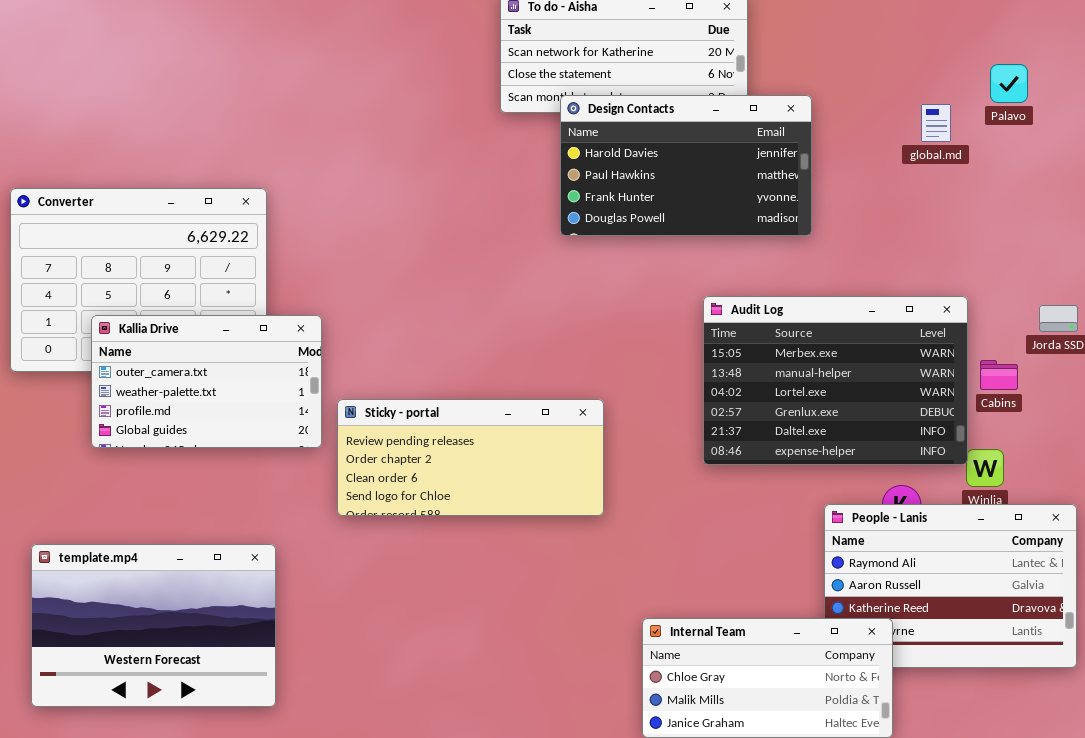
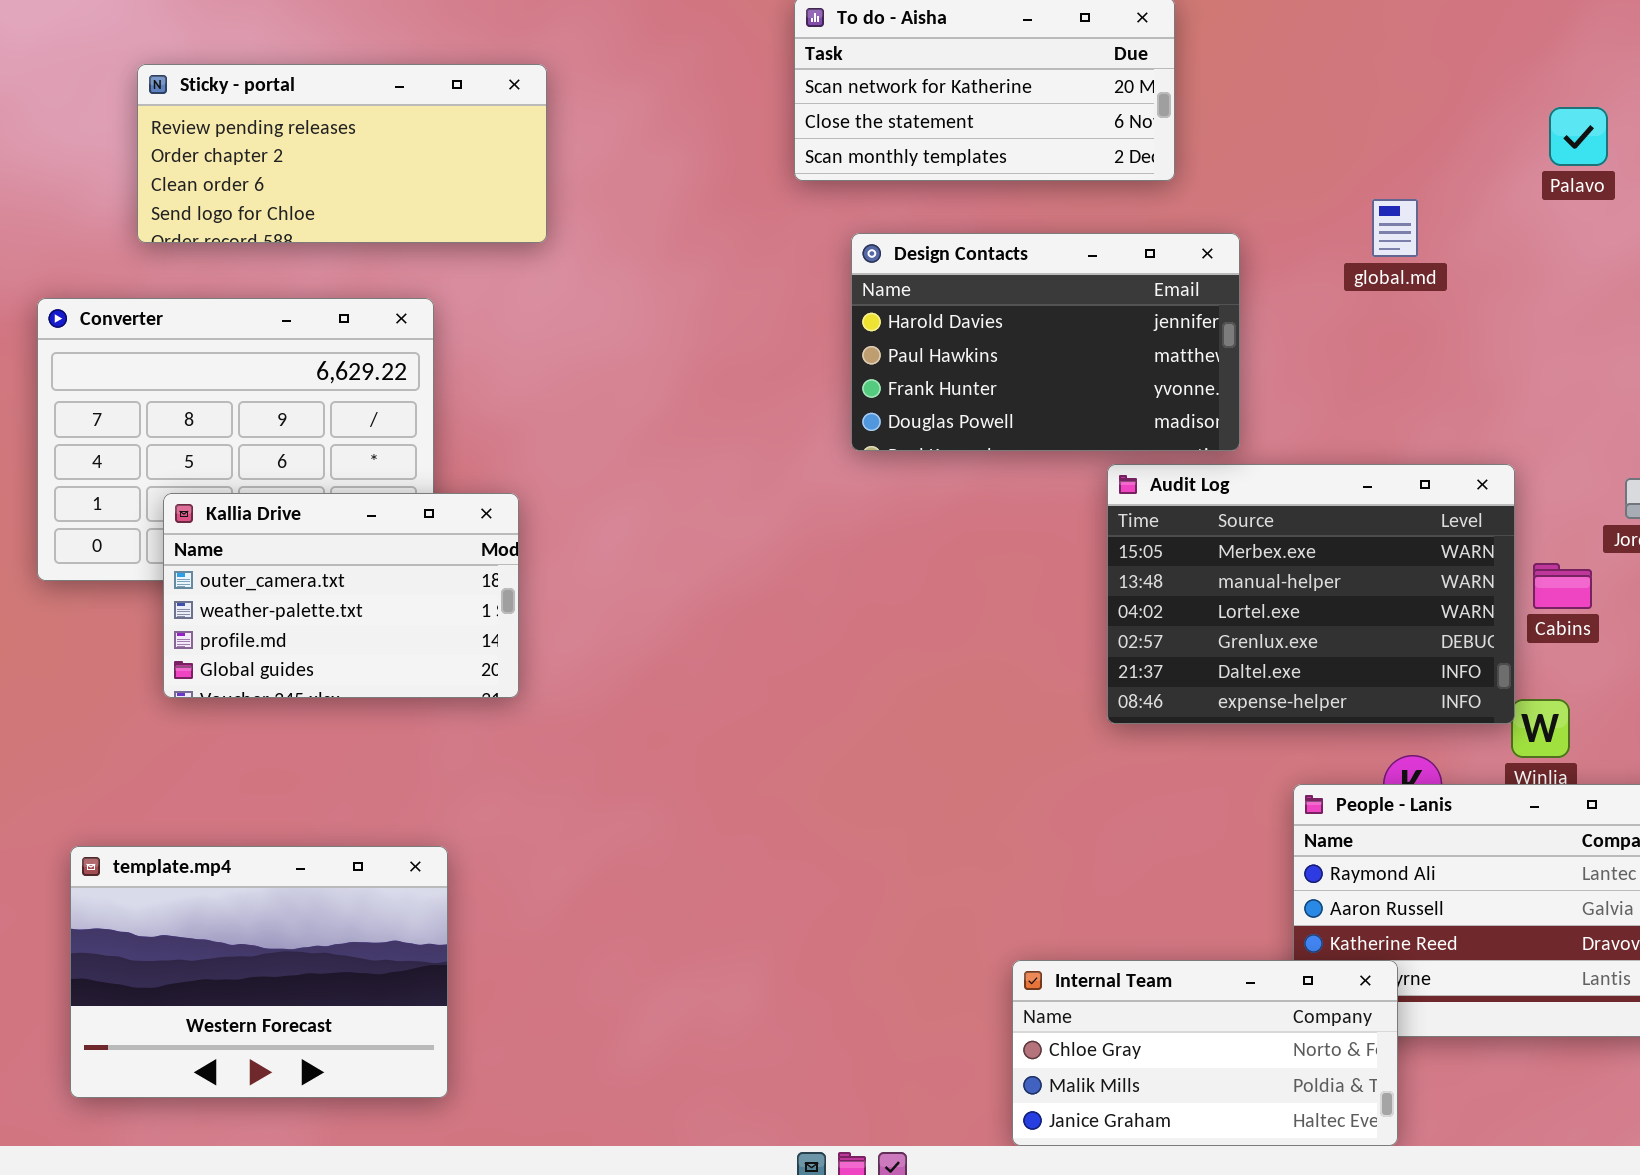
Design Contacts: [560,95,812,236] -> [851,233,1240,451], moved
global.md: [921,104,951,142] -> [1372,199,1418,257], moved
Sticky - portal: [337,399,604,516] -> [137,64,547,243], moved

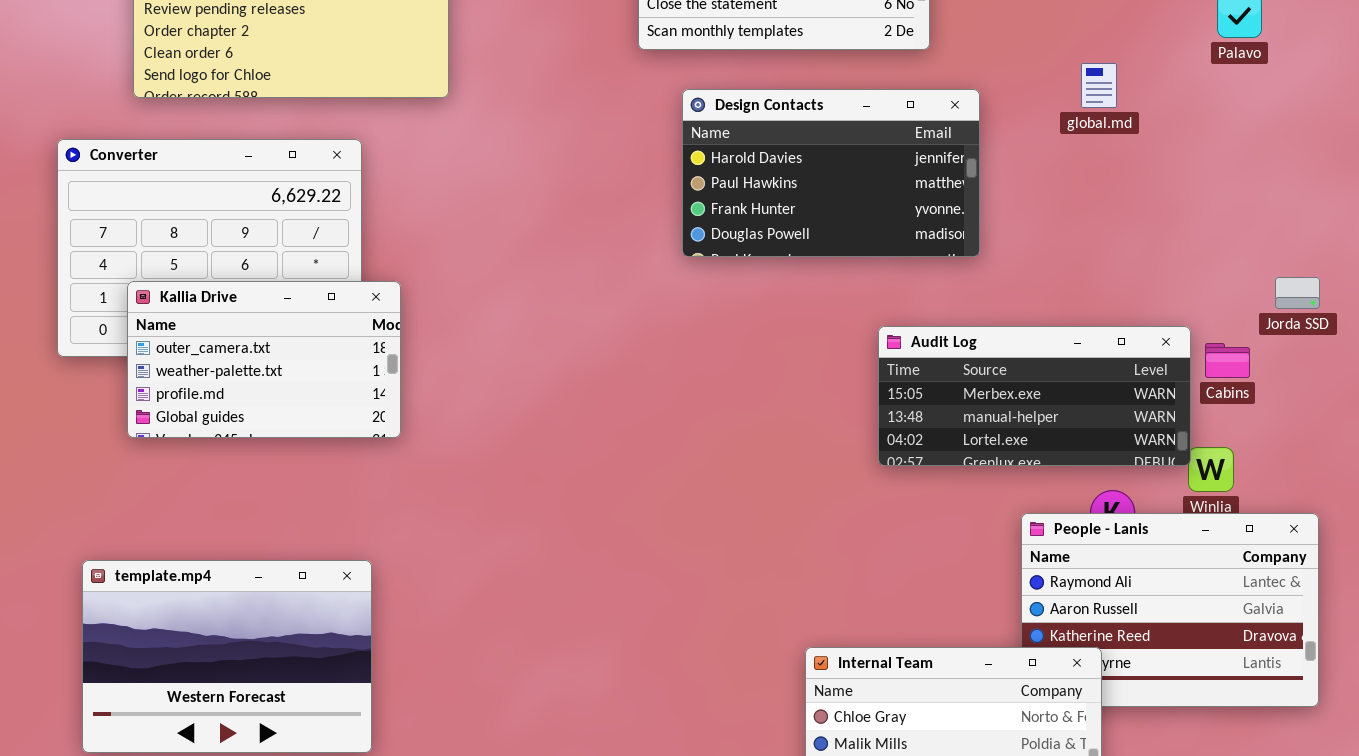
Audit Log: [1107,464,1515,724] -> [878,326,1191,466], resized
Kallia Drive: [163,493,519,698] -> [127,281,401,438], moved

